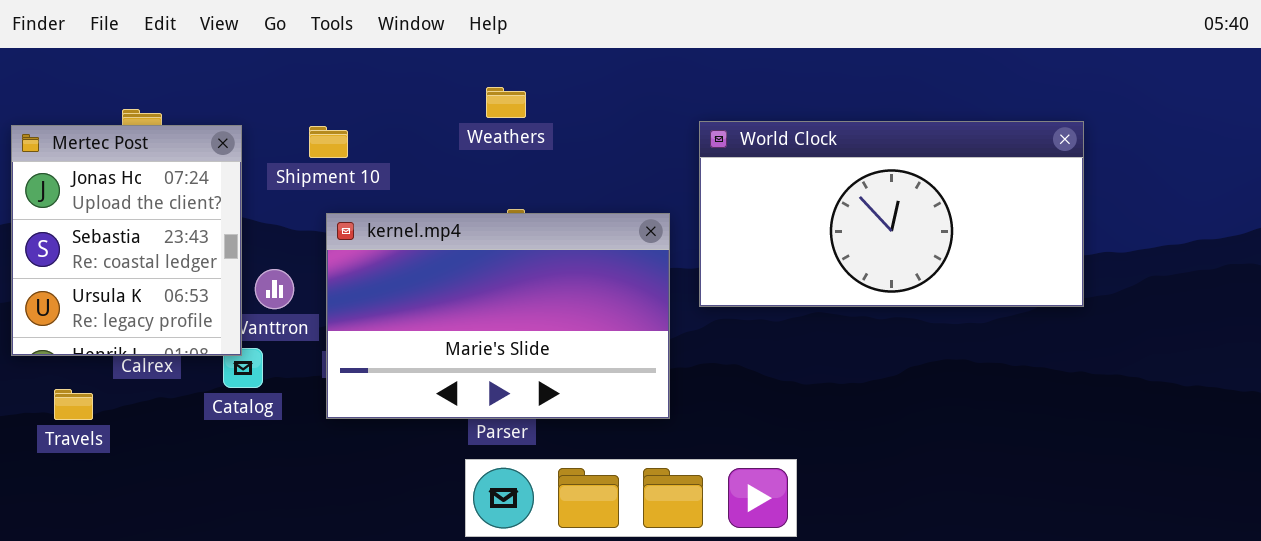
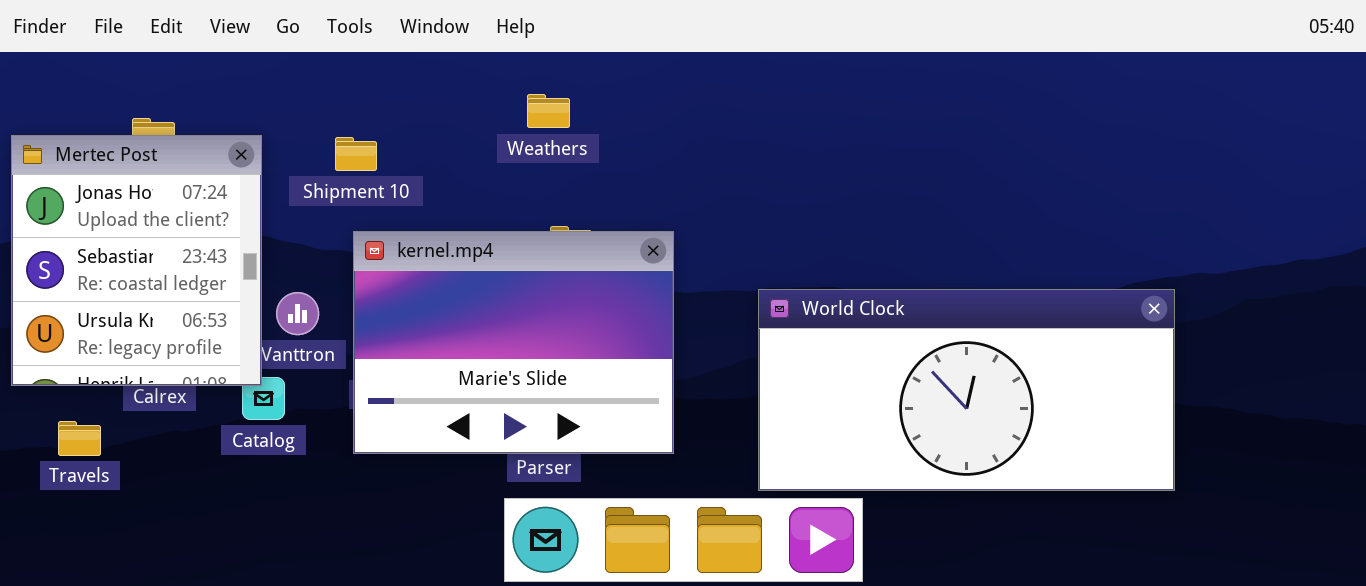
World Clock: [699,121,1084,307] -> [758,289,1175,491], moved
kernel.mp4: [326,213,670,419] -> [353,231,674,454], resized

